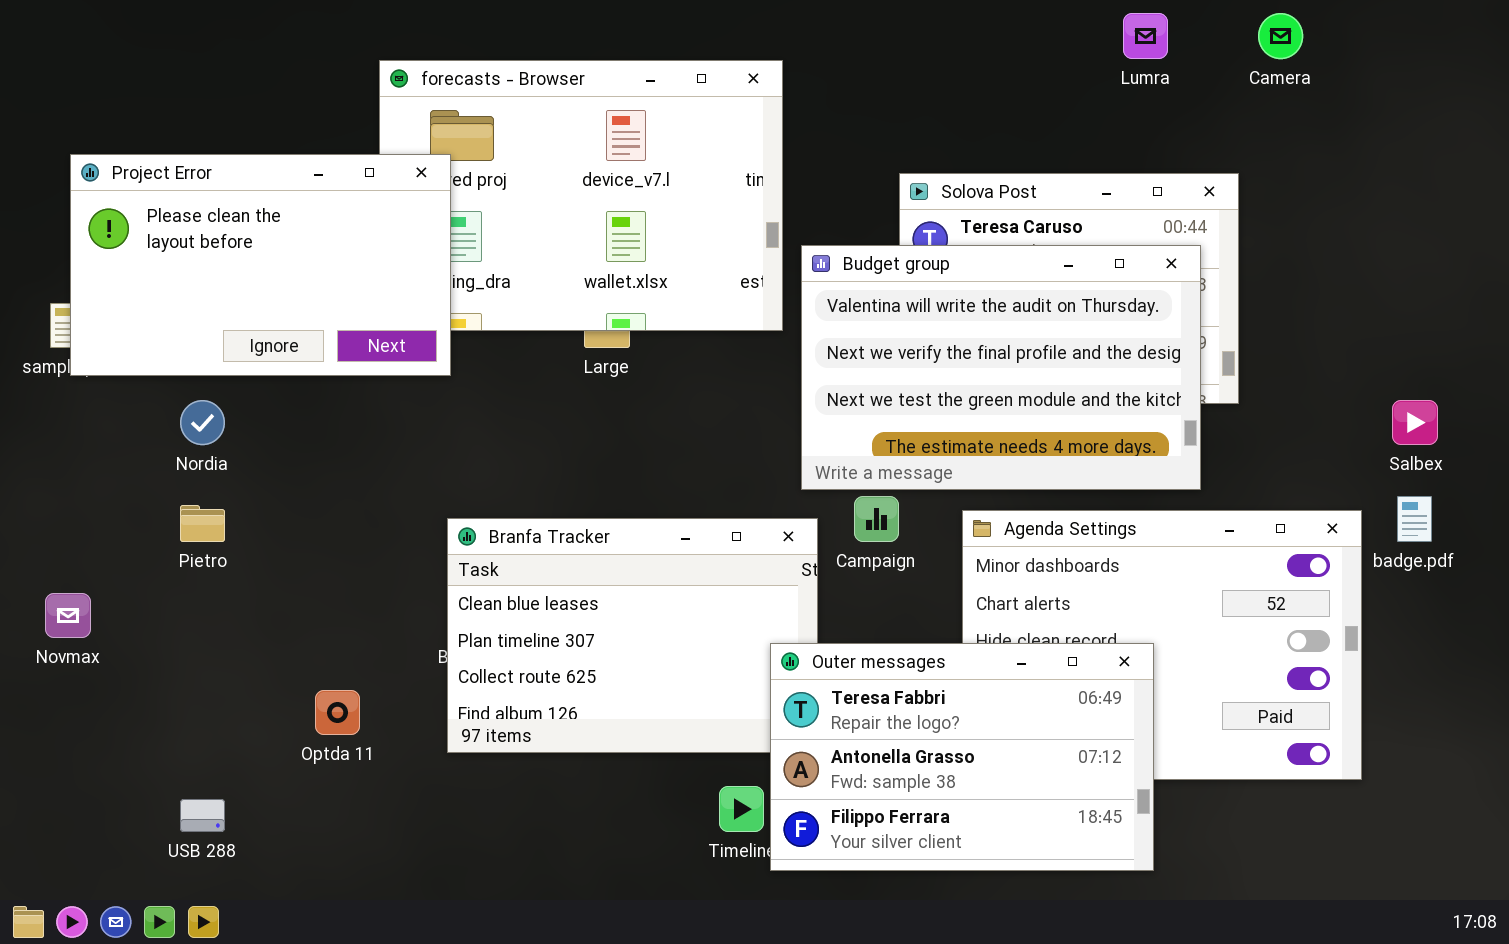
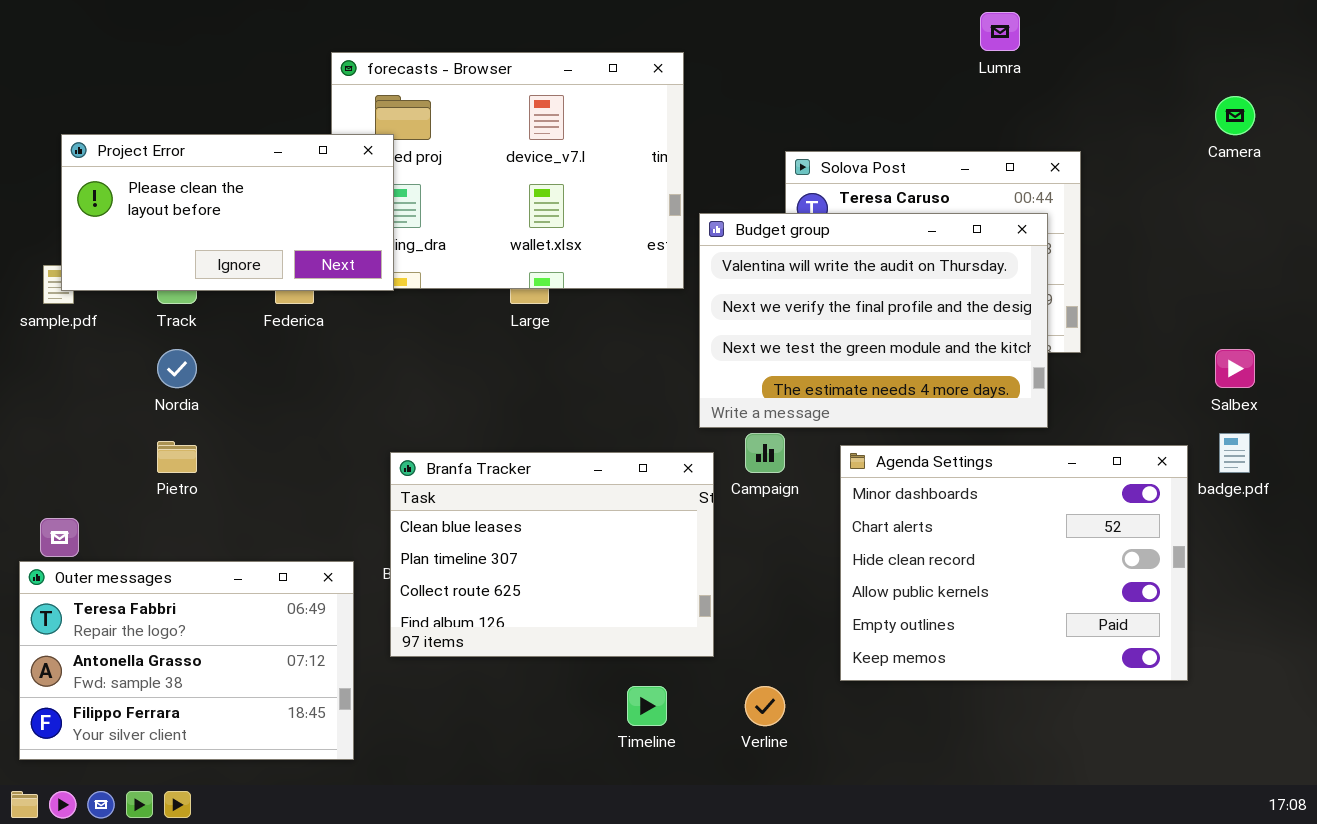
Camera: [1258,13,1303,59] -> [1215,96,1255,135], moved
Project Error: [70,154,451,376] -> [61,134,394,291], resized
Outer messages: [770,643,1154,871] -> [19,561,354,760], moved

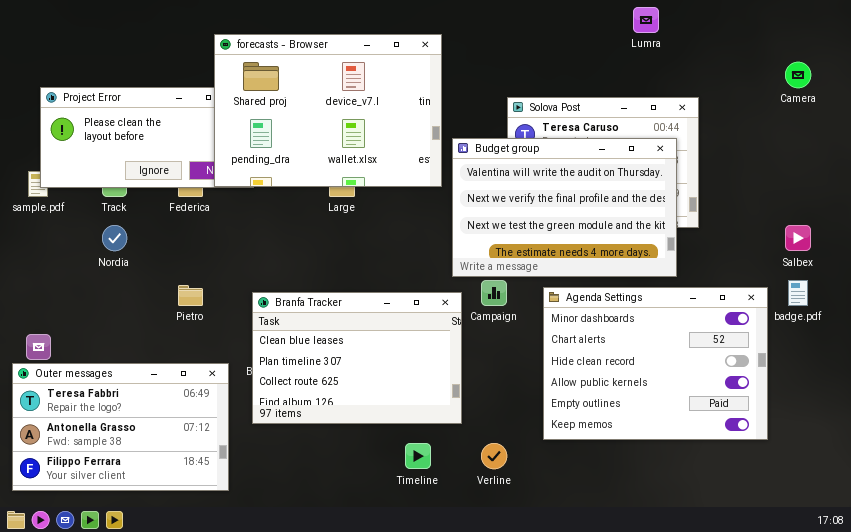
forecasts - Browser: [331,52,684,289] -> [214,34,442,187], raised
Pietro: [157,441,197,473] -> [178,285,203,306], moved

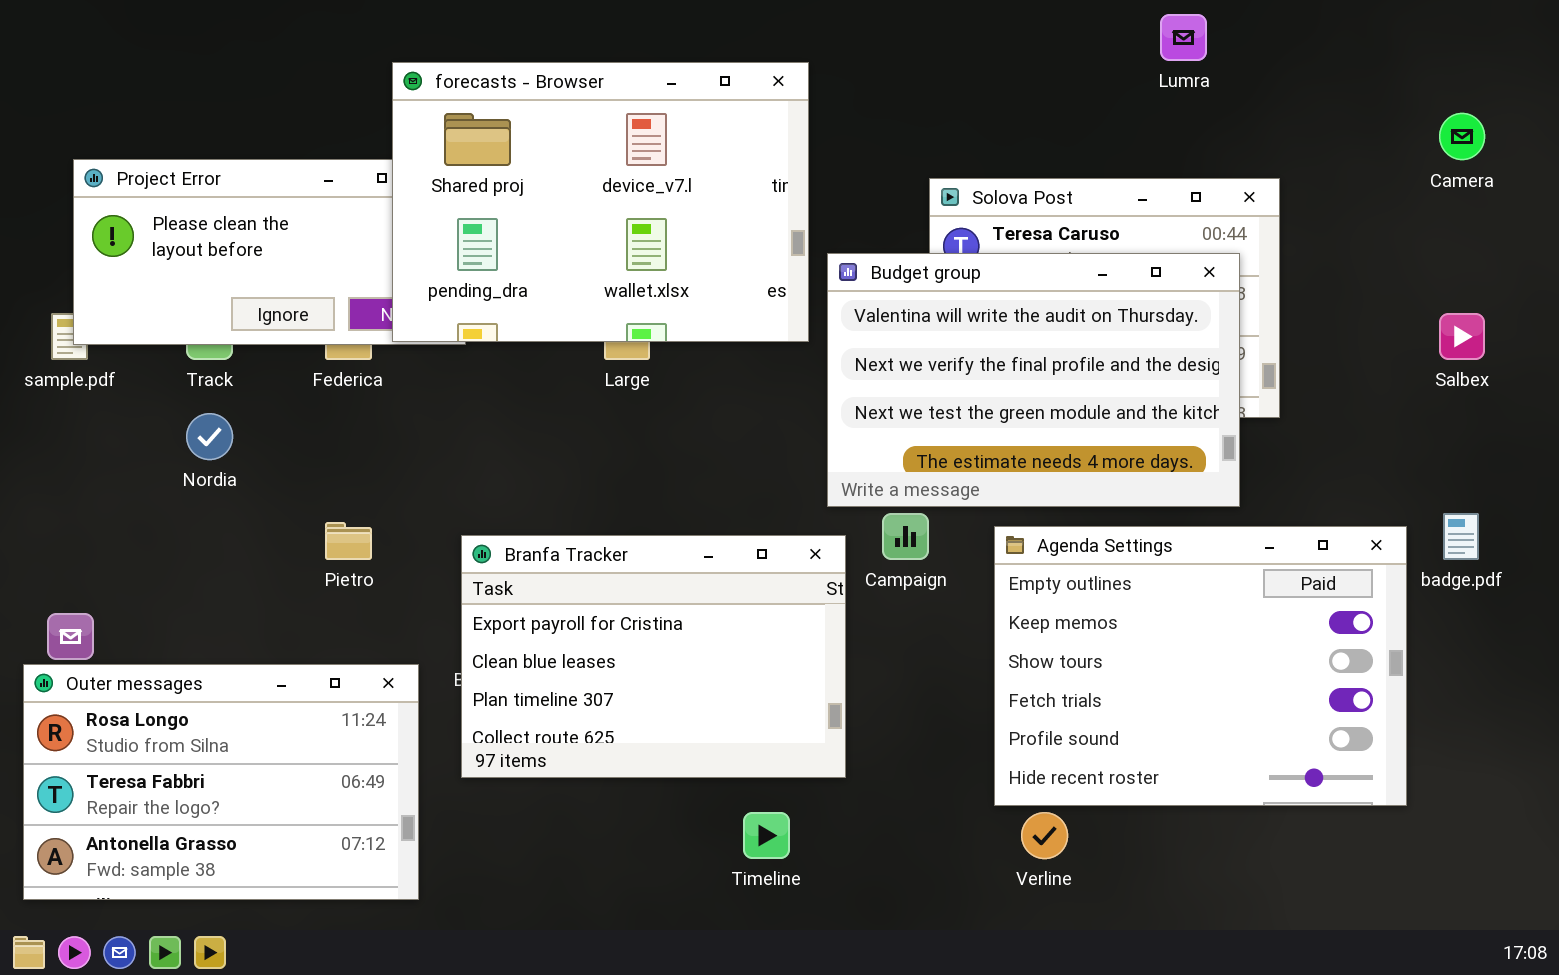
Salbex: [785,225,811,251] -> [1439,313,1485,360], moved
Agenda Settings: [543,287,768,440] -> [994,526,1407,806], scrolled down 4 rows
Branfa Tracker: [252,292,462,424] -> [461,535,846,778], scrolled up 1 row
Outer messages: [12,363,229,491] -> [23,664,419,900], scrolled up 1 row
Verline: [481,443,507,469] -> [1021,812,1068,859], moved

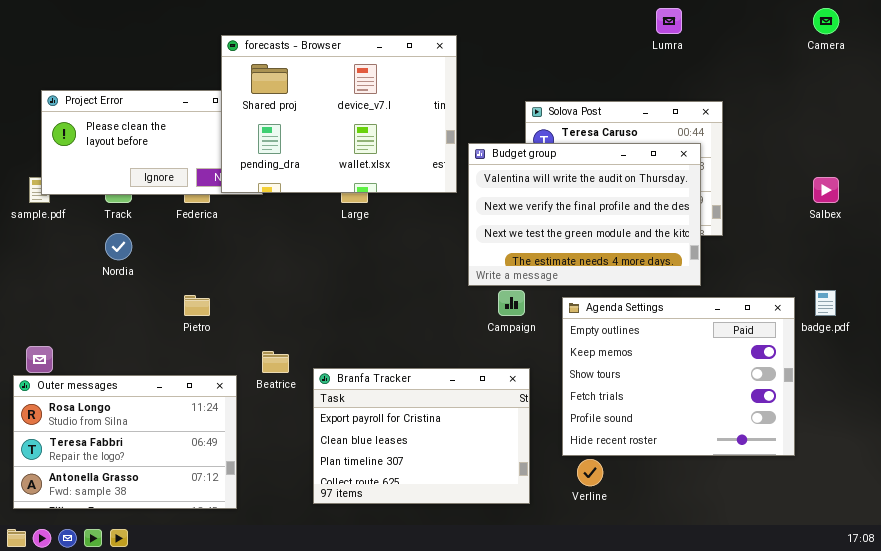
Camera: [1439,113,1485,160] -> [813,8,839,34], moved
Branfa Tracker: [461,535,846,778] -> [313,368,530,504], moved

